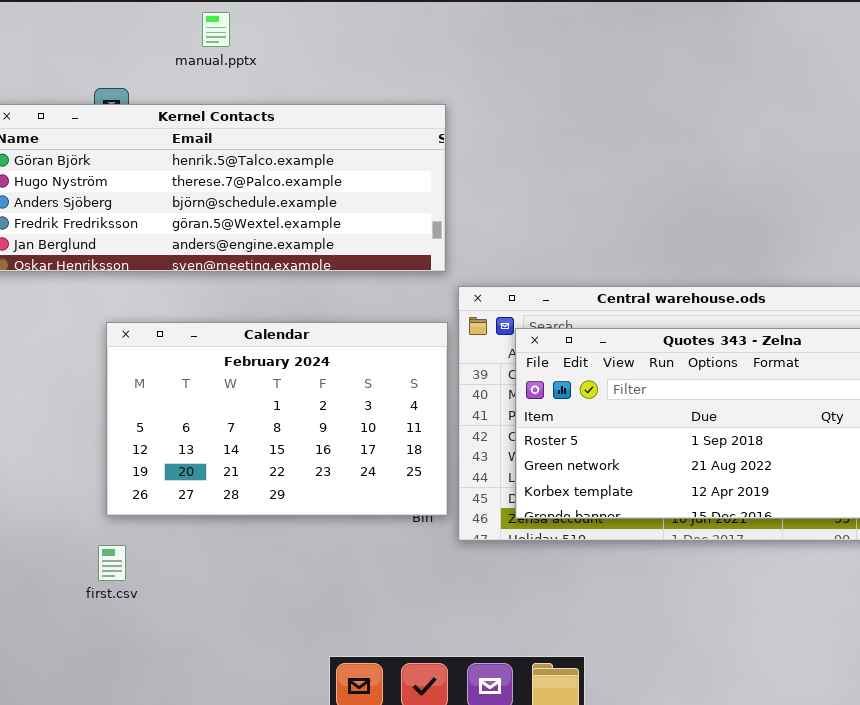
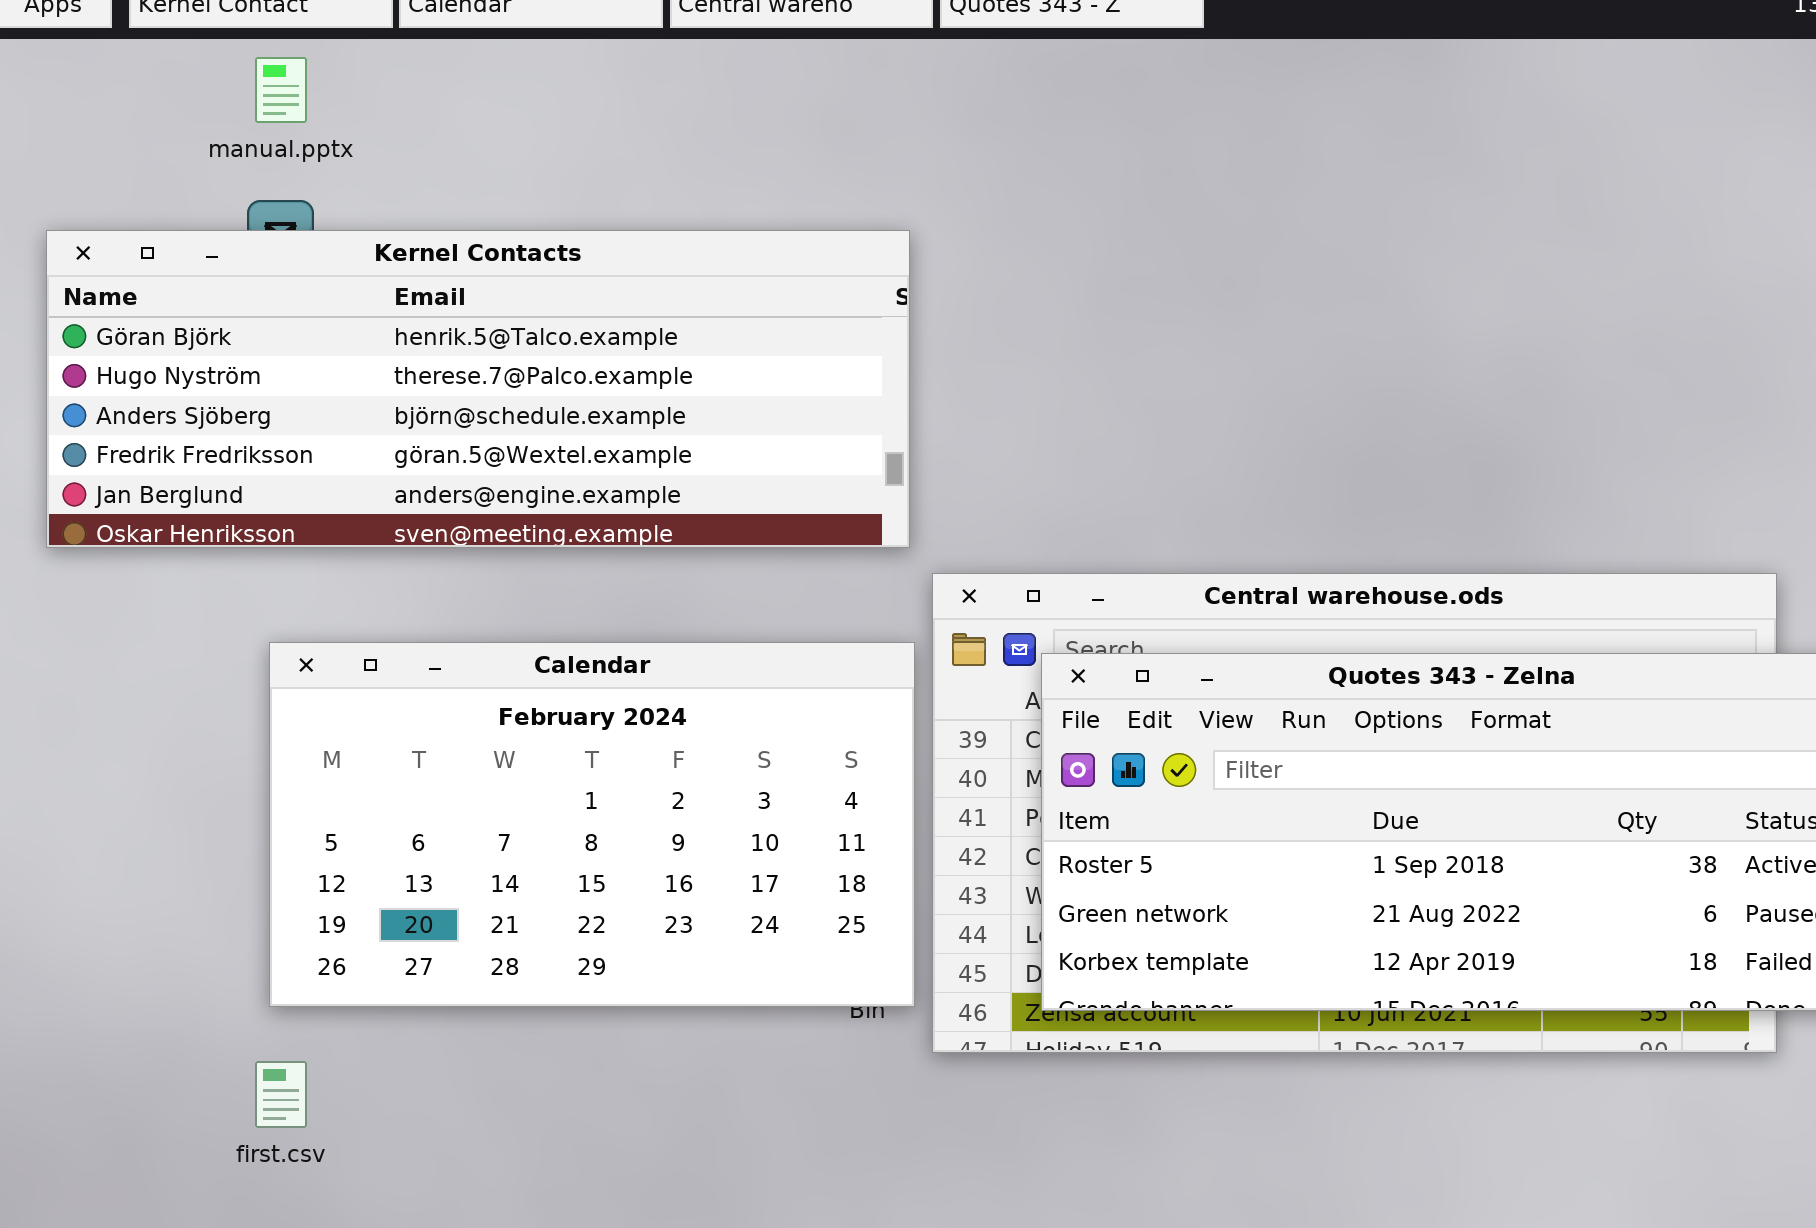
manual.pptx: [202,12,230,47] -> [255,57,307,123], moved

